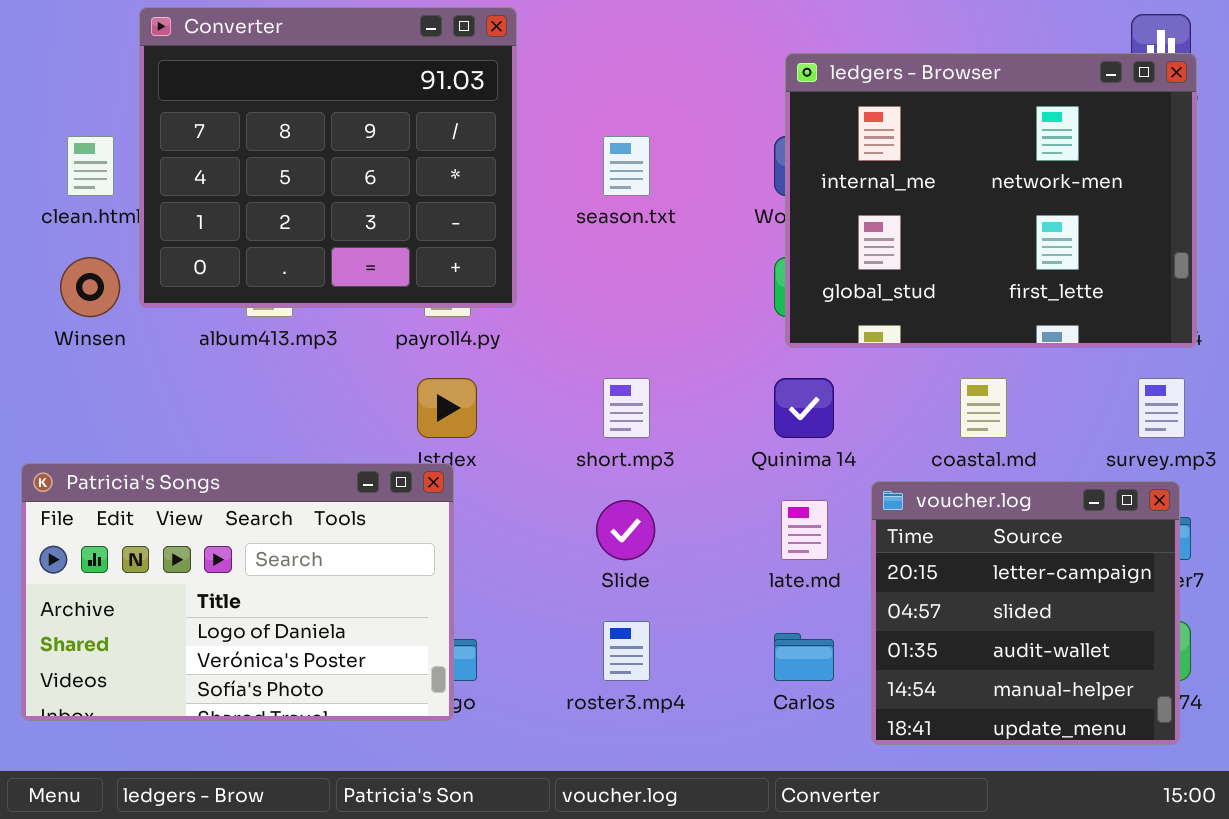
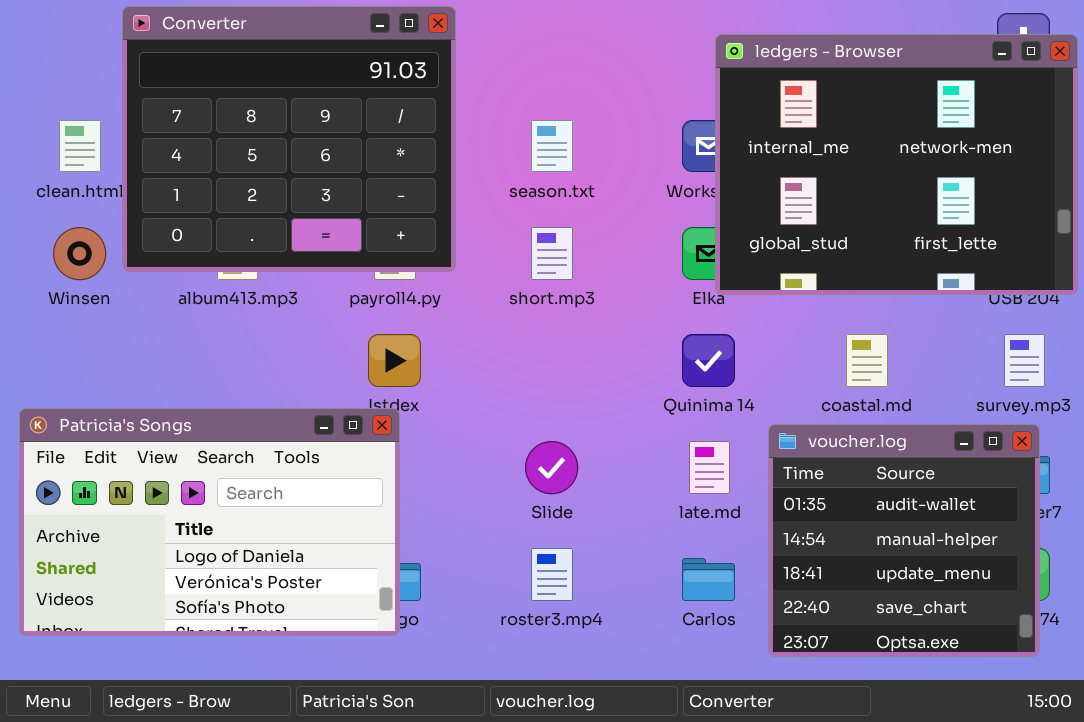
ledgers - Browser: [785,53,1197,348] -> [715,34,1078,295], moved
short.mp3: [603,378,650,438] -> [531,227,573,280], moved
voucher.log: [871,481,1180,745] -> [768,424,1040,657], scrolled down 2 rows

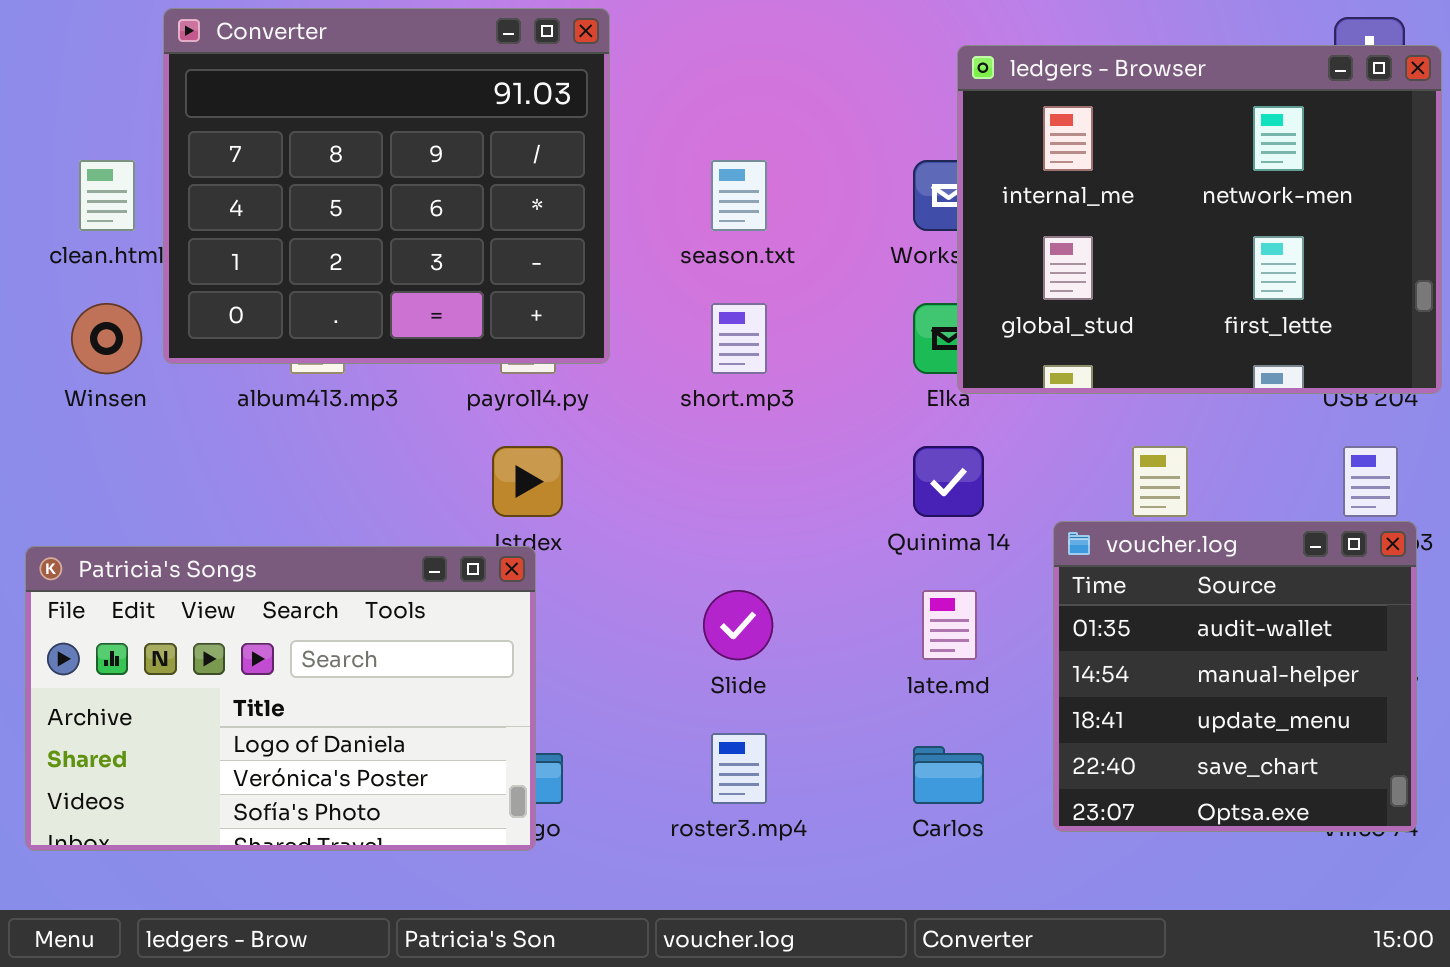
voucher.log: [768,424,1040,657] -> [1053,521,1417,832], moved

